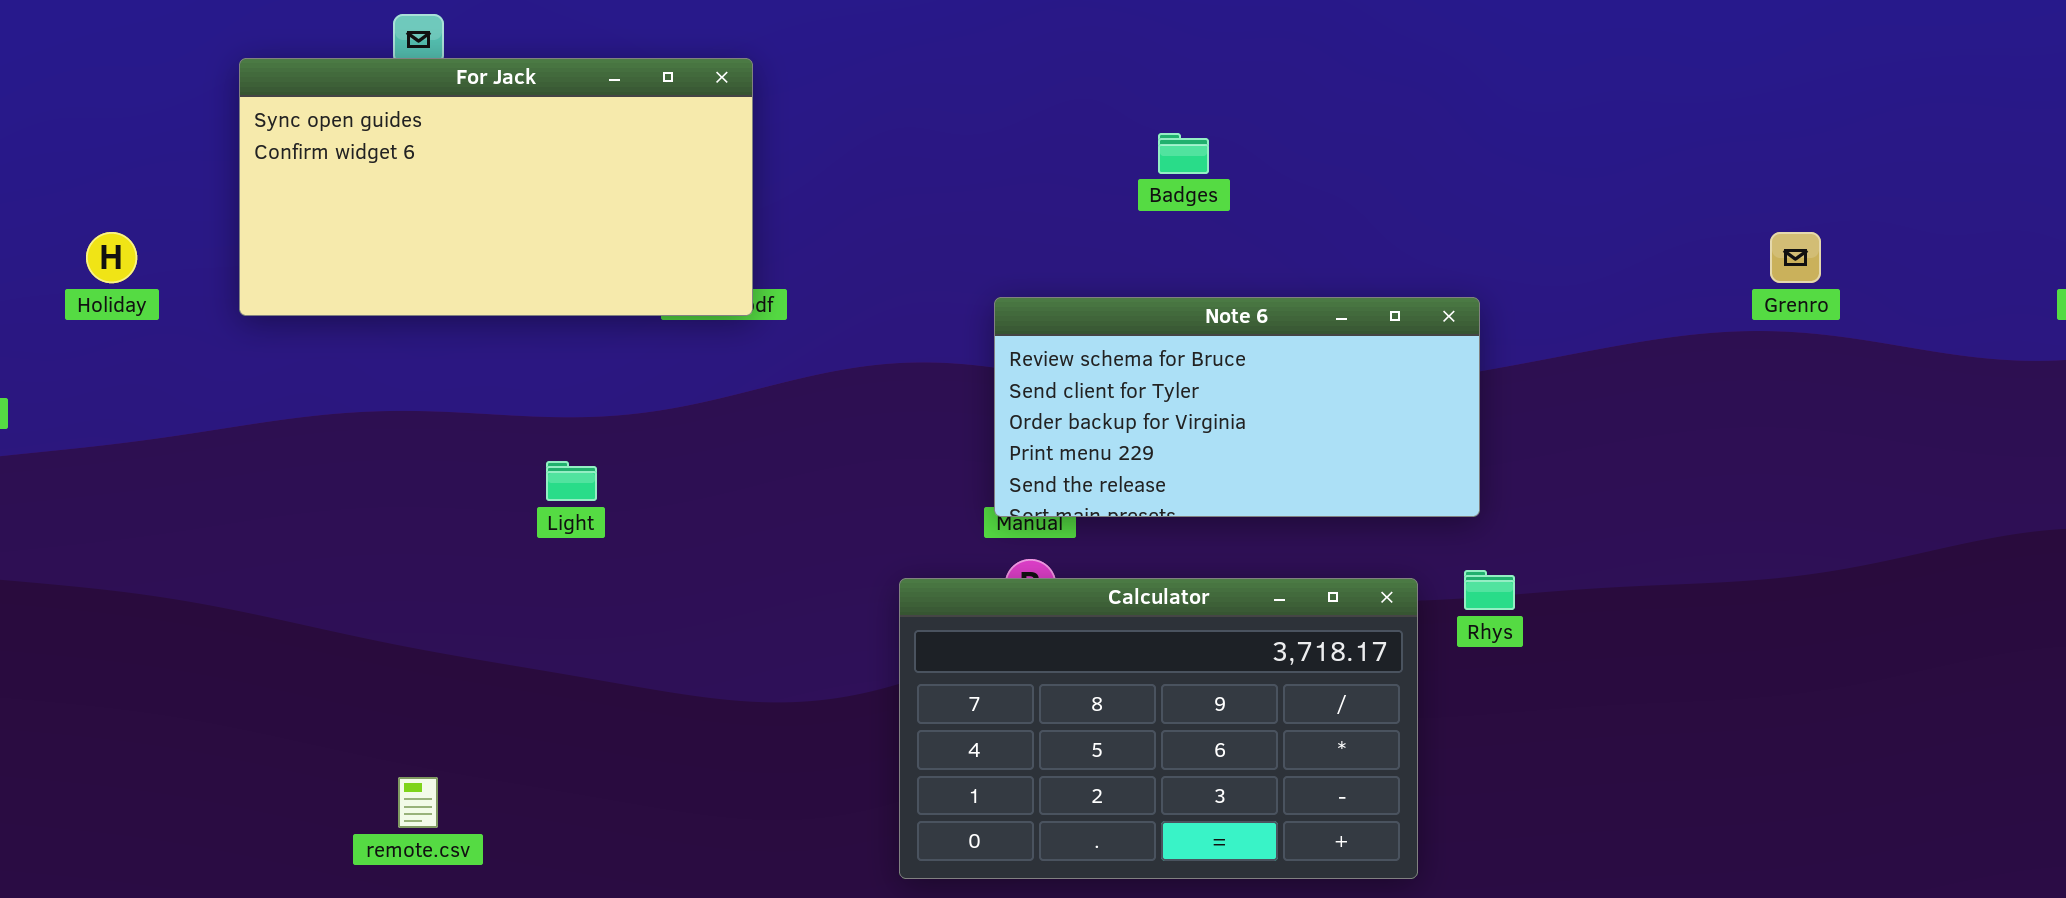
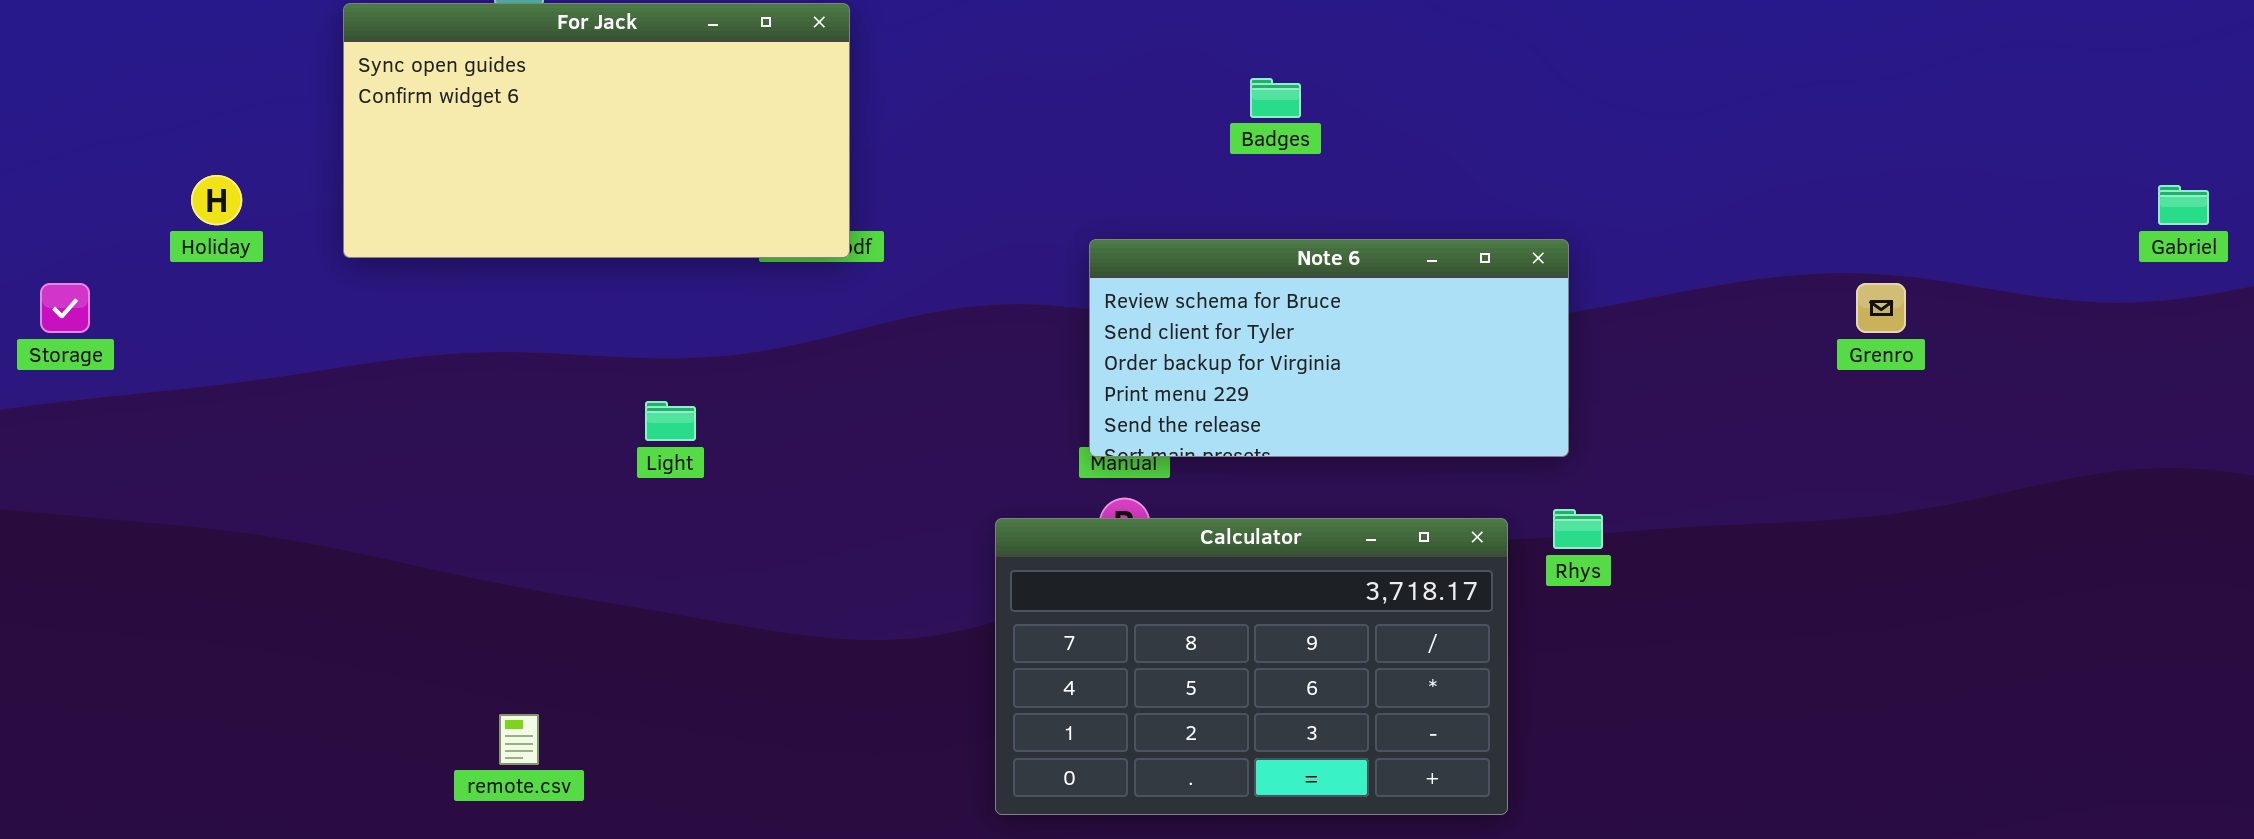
Grenro: [1770,232,1821,283] -> [1856,283,1906,333], moved

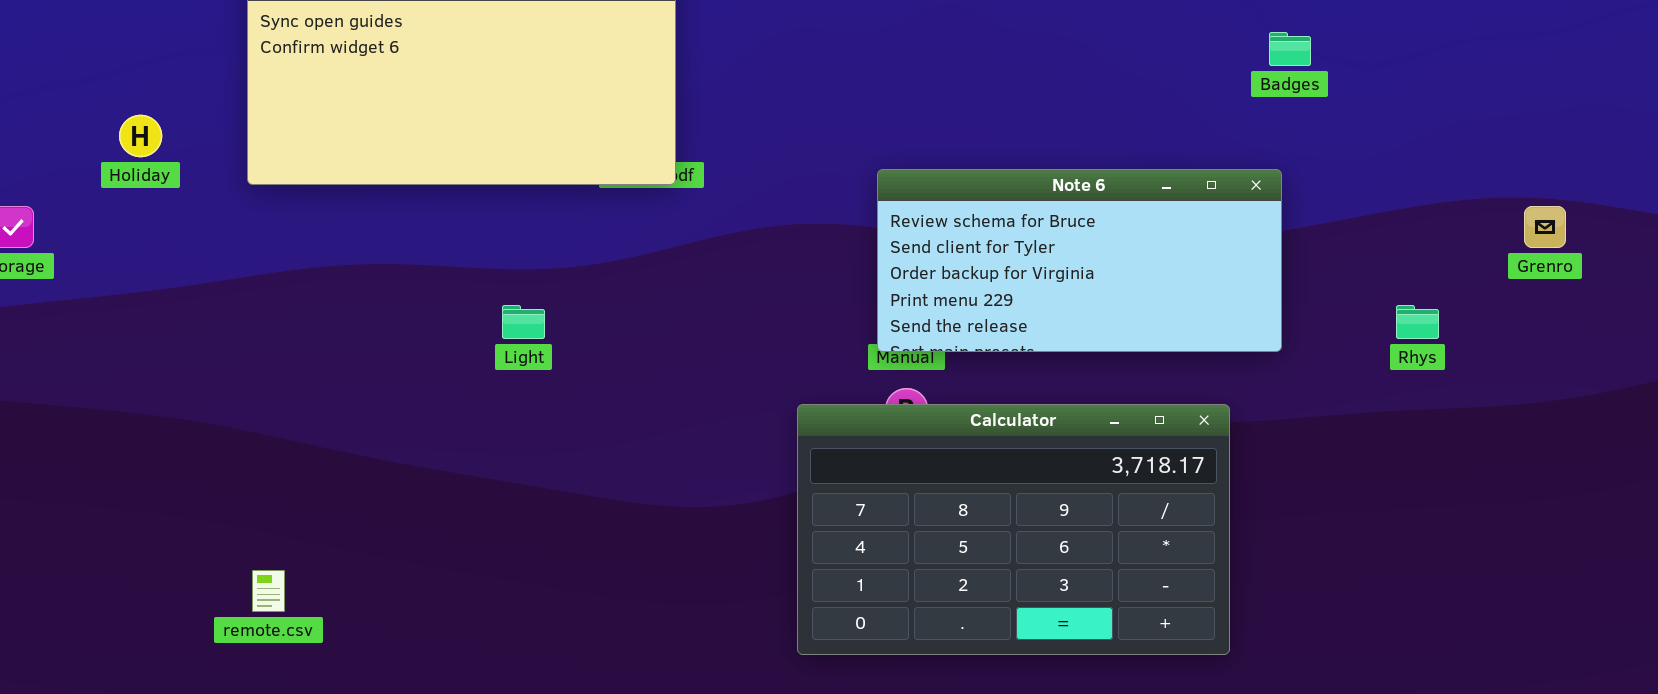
Badges: [1250,78,1301,118] -> [1269,32,1311,66], moved
Rhys: [1553,509,1603,549] -> [1396,305,1439,339], moved
remote.csv: [499,714,539,765] -> [252,570,285,612], moved

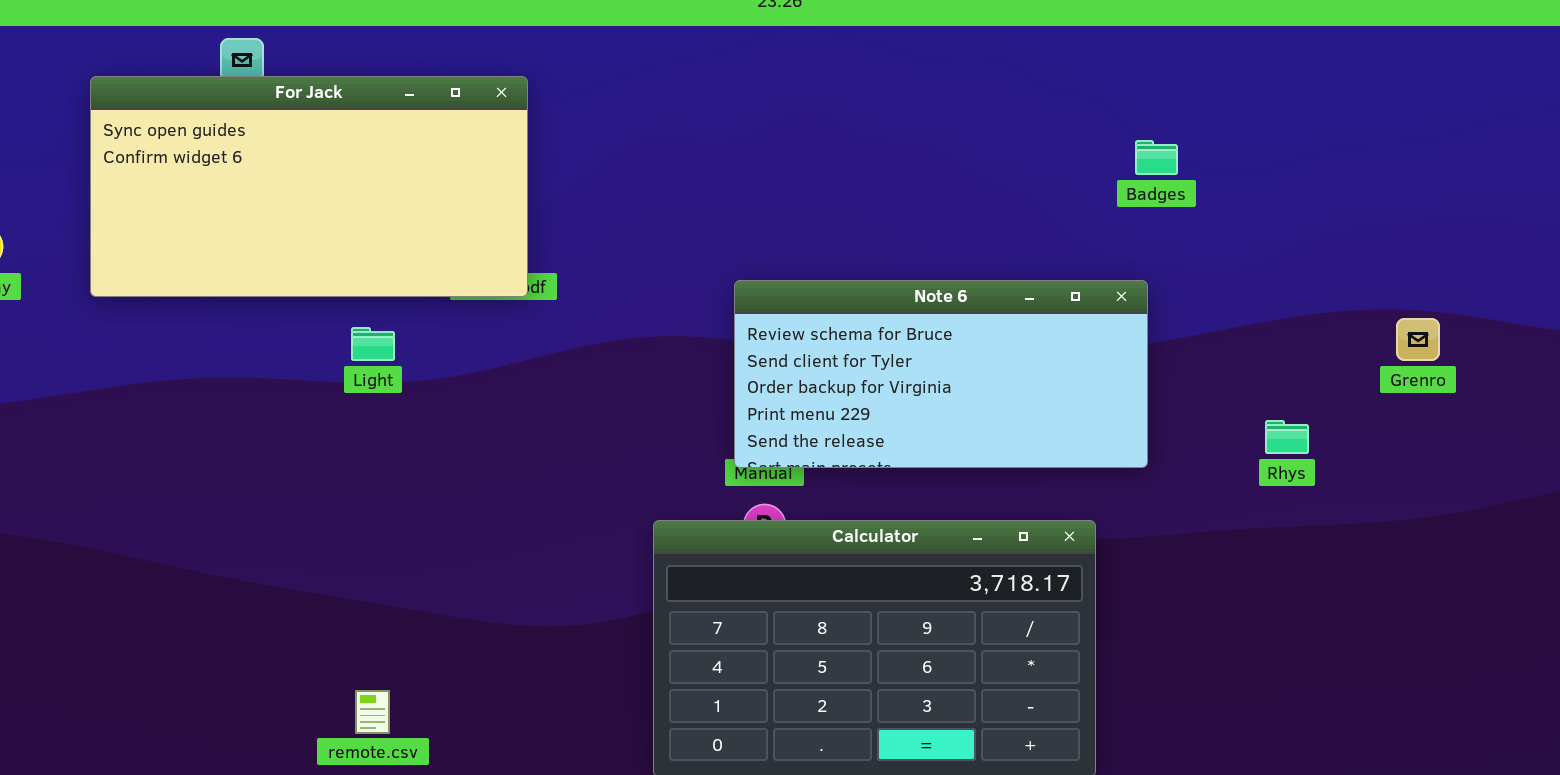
Light: [502,305,545,339] -> [351,327,395,361], moved
remote.csv: [252,570,285,612] -> [355,690,390,734], moved

